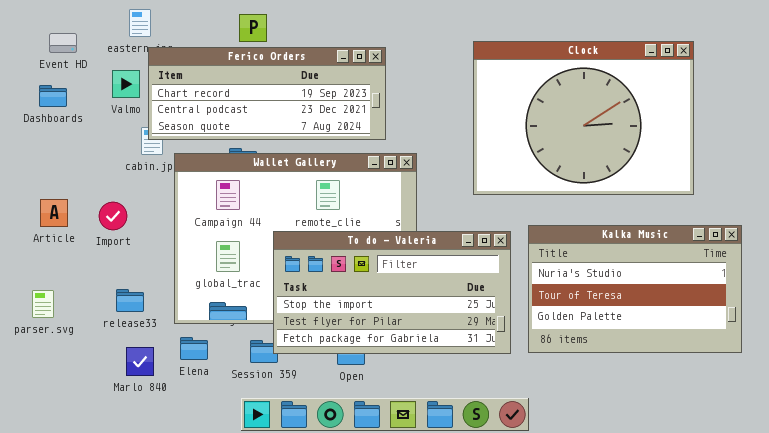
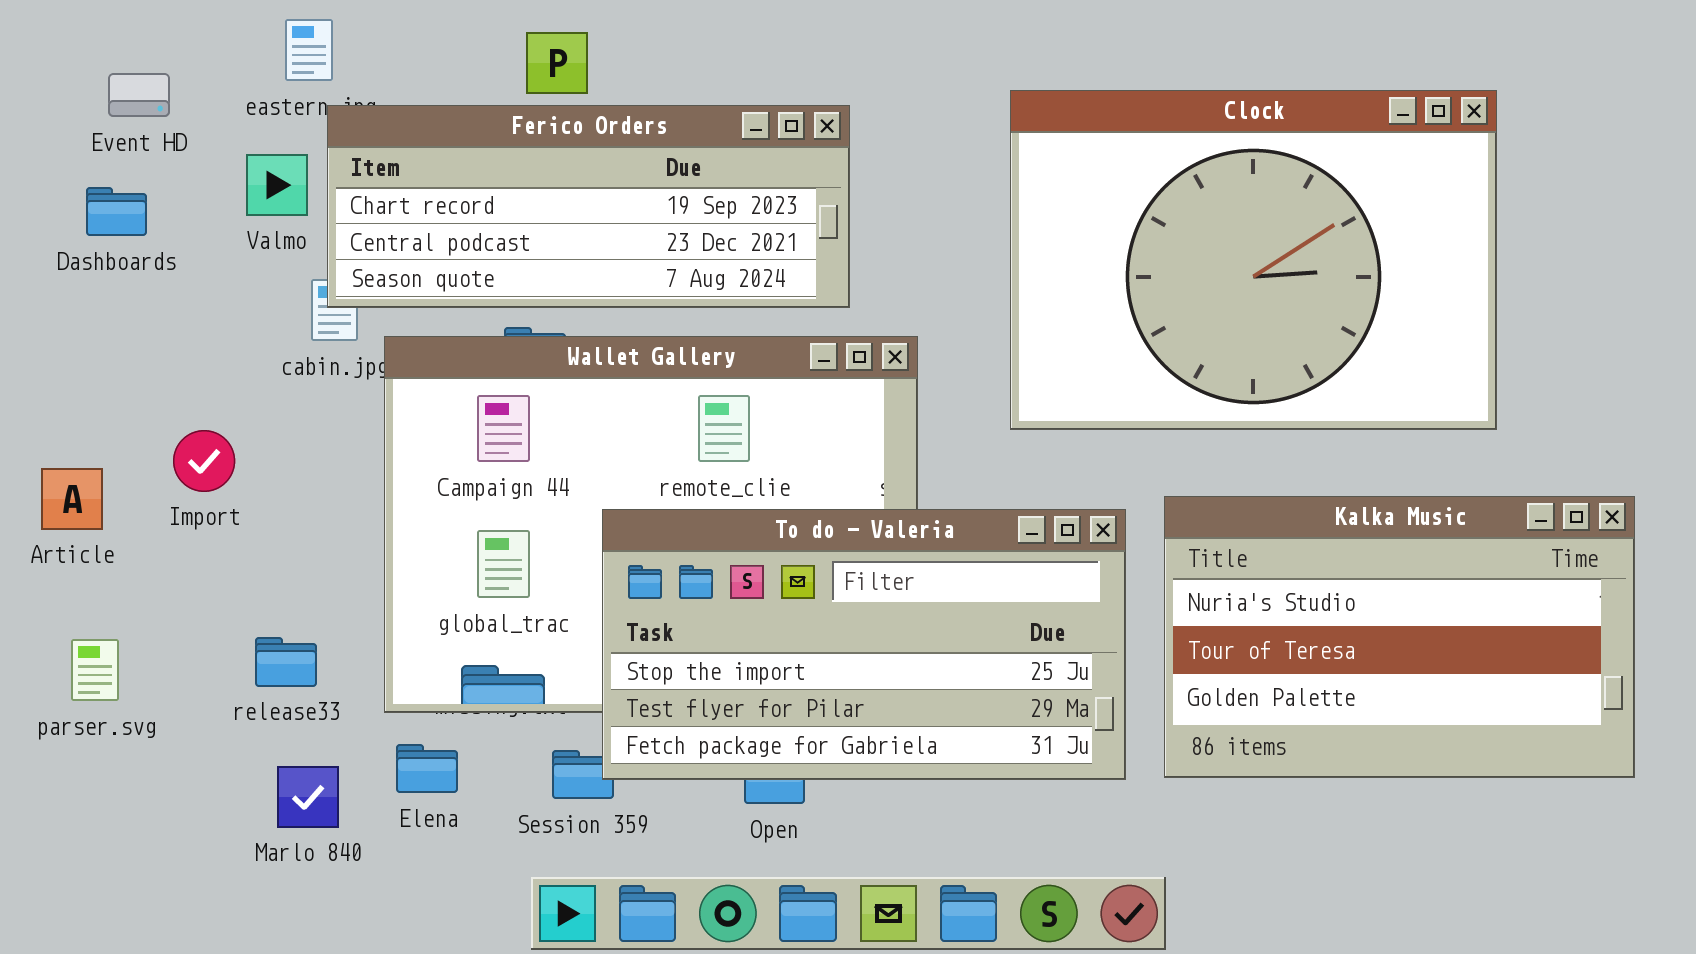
Clock: [473,41,694,195] -> [1010,90,1497,430], moved
Article: [40,199,68,227] -> [41,468,103,530], moved
Import: [99,202,127,230] -> [173,430,235,492], moved

